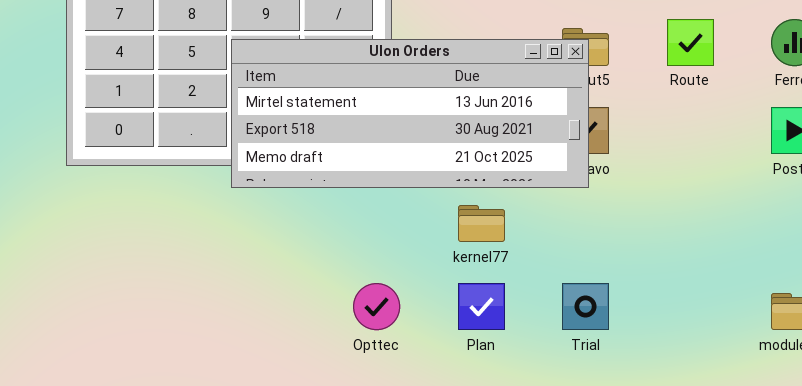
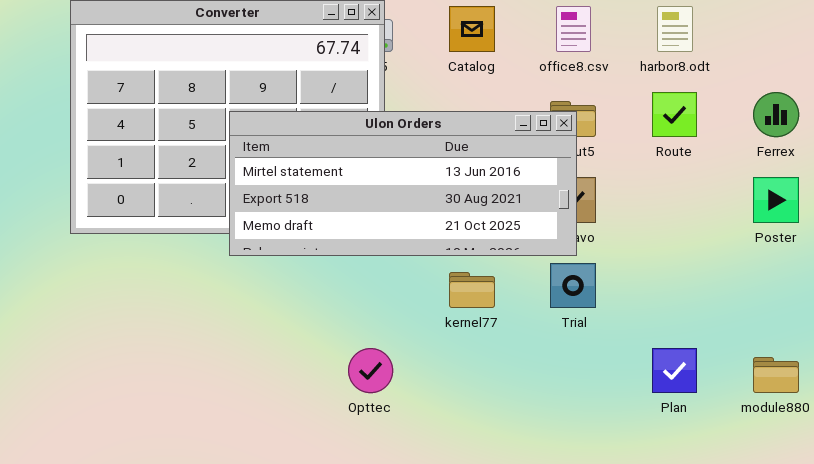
Plan: [458,283,505,330] -> [652,348,697,393], moved
Trial: [562,283,609,330] -> [550,263,596,308], moved

